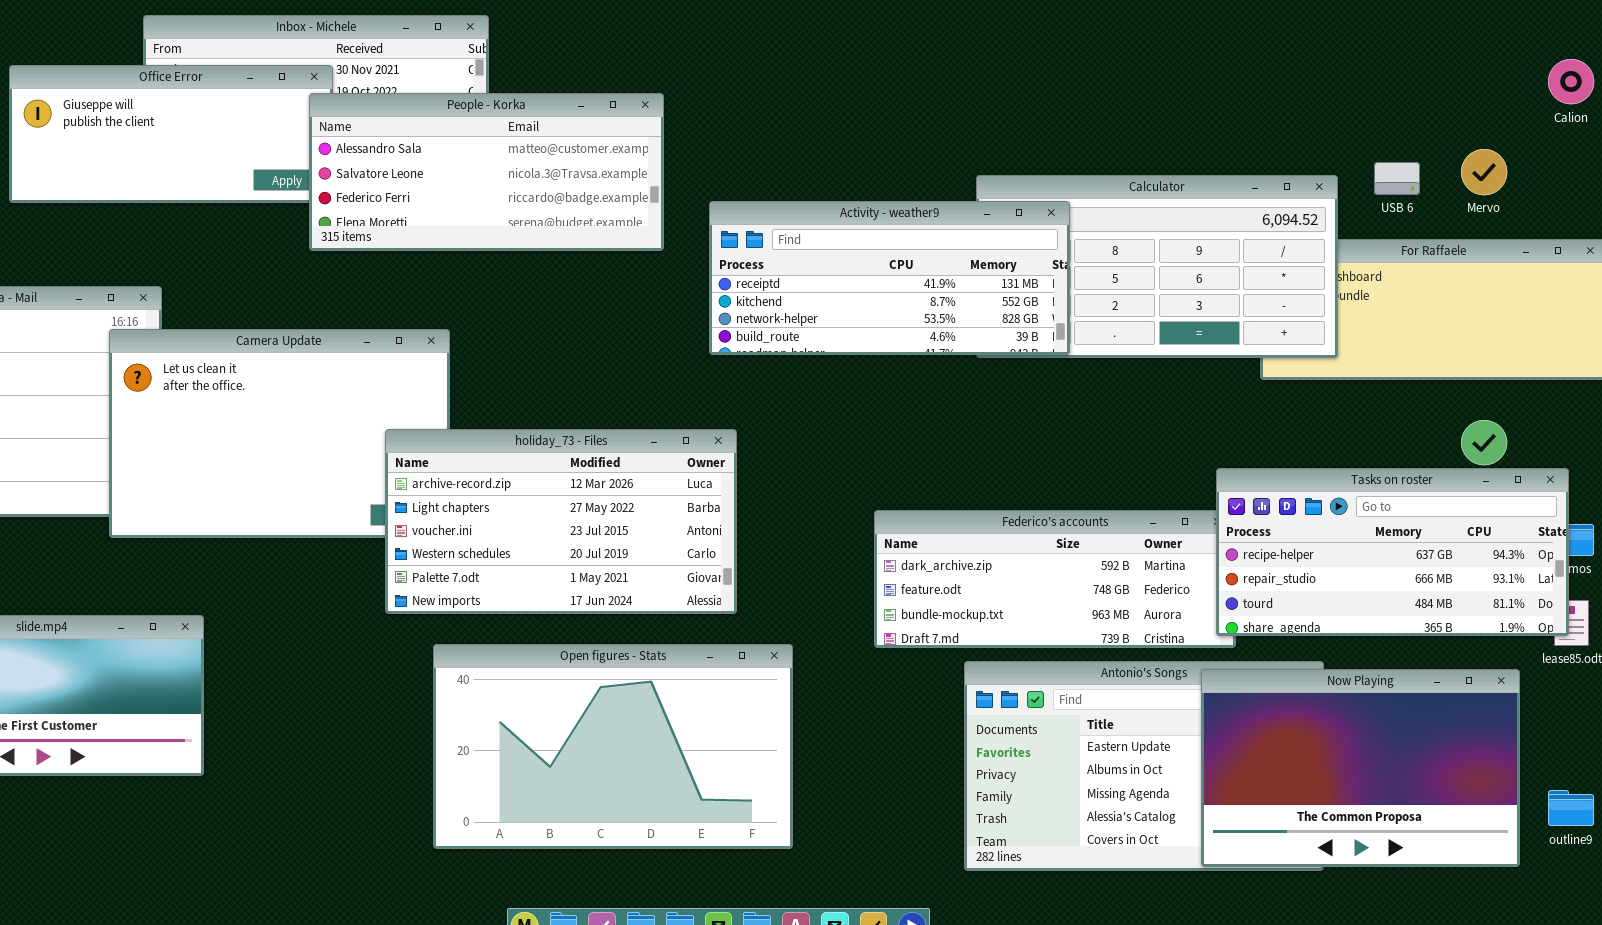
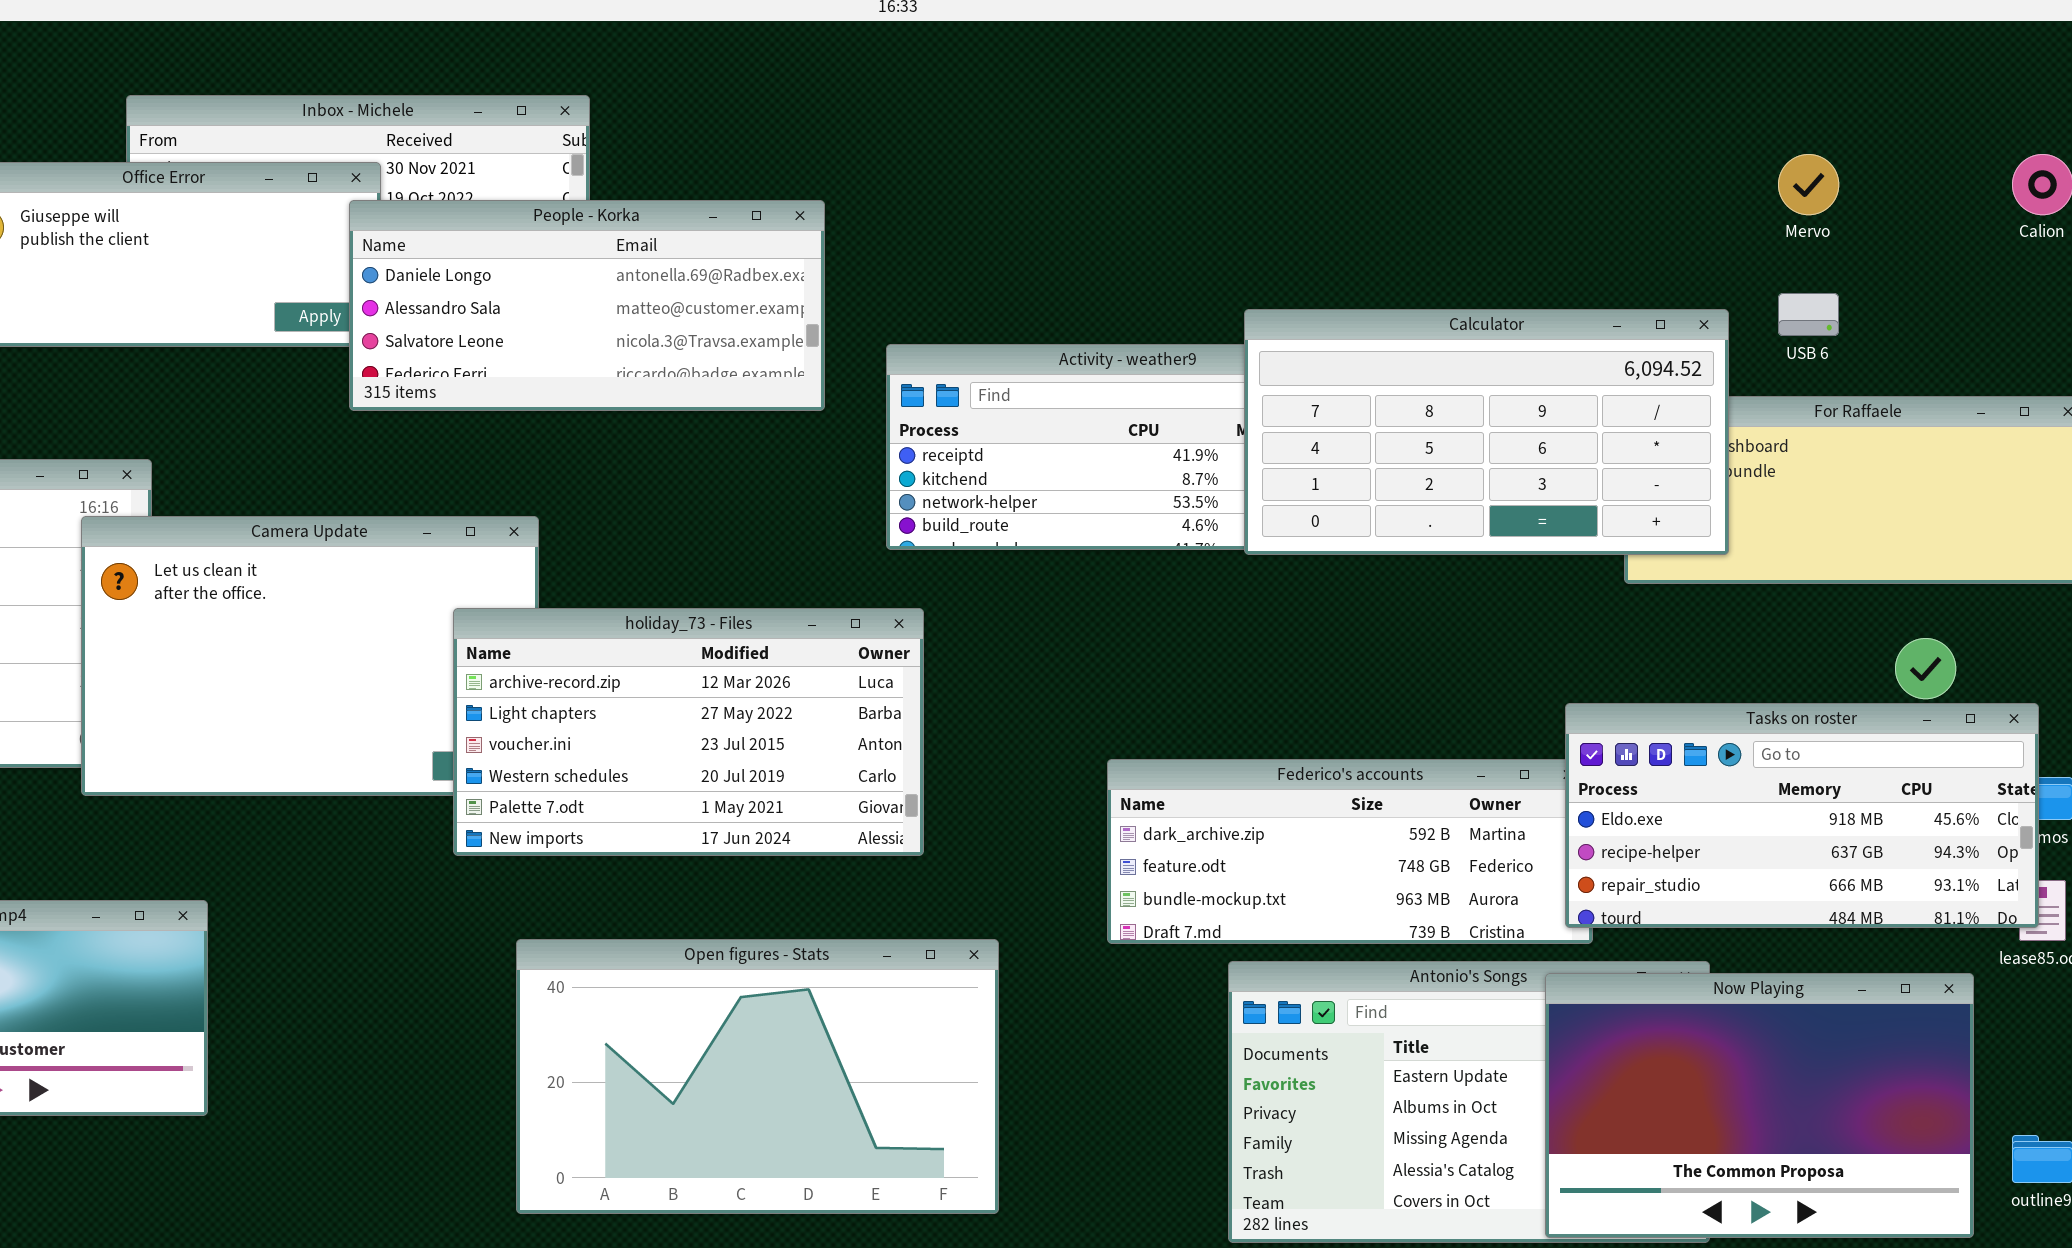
People - Korka: [309,93,664,251] -> [349,200,825,411], scrolled up 1 row
Mervo: [1461,149,1507,195] -> [1778,154,1839,215], moved
Calculator: [976,175,1338,358] -> [1244,309,1729,555], raised
holiday_73 - Files: [385,429,737,614] -> [453,608,924,856], moved
Tasks on roster: [1216,468,1569,636] -> [1565,703,2039,928], scrolled up 1 row

